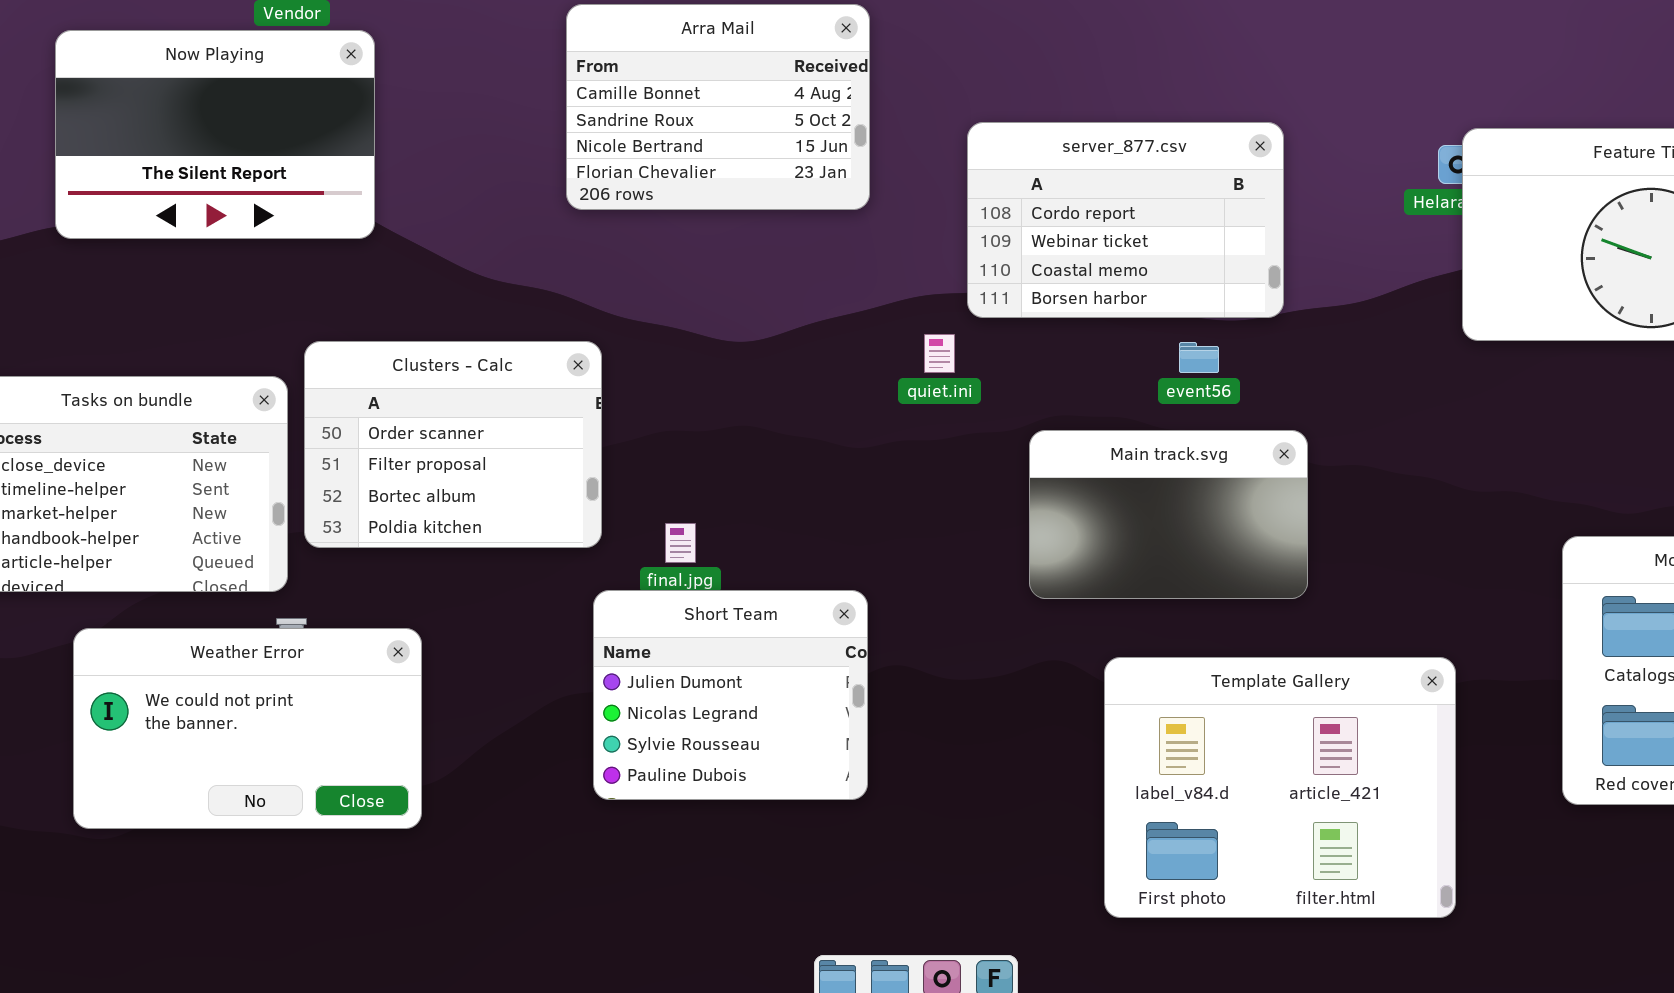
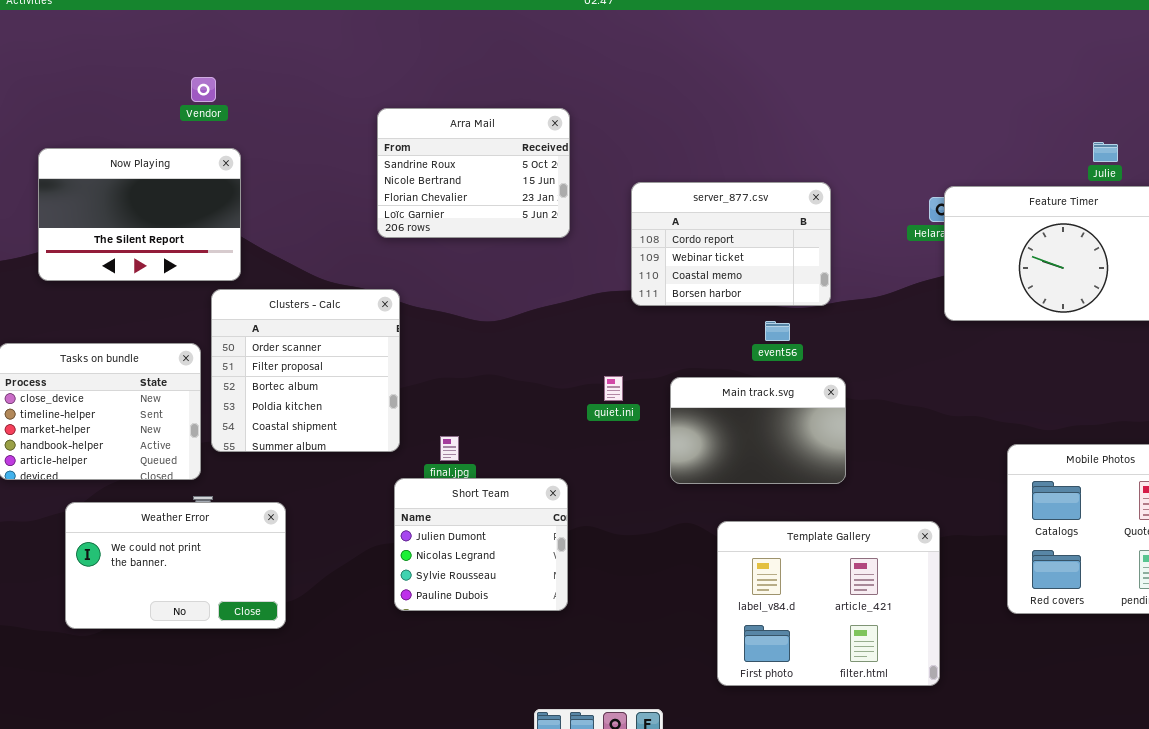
Arra Mail: [566,4,870,210] -> [377,108,570,238], scrolled down 1 row
Now Playing: [55,30,375,239] -> [38,148,241,281], moved
quiet.ini: [924,334,955,373] -> [604,376,623,401], moved
Clusters - Calc: [304,341,602,548] -> [211,289,400,452], resized

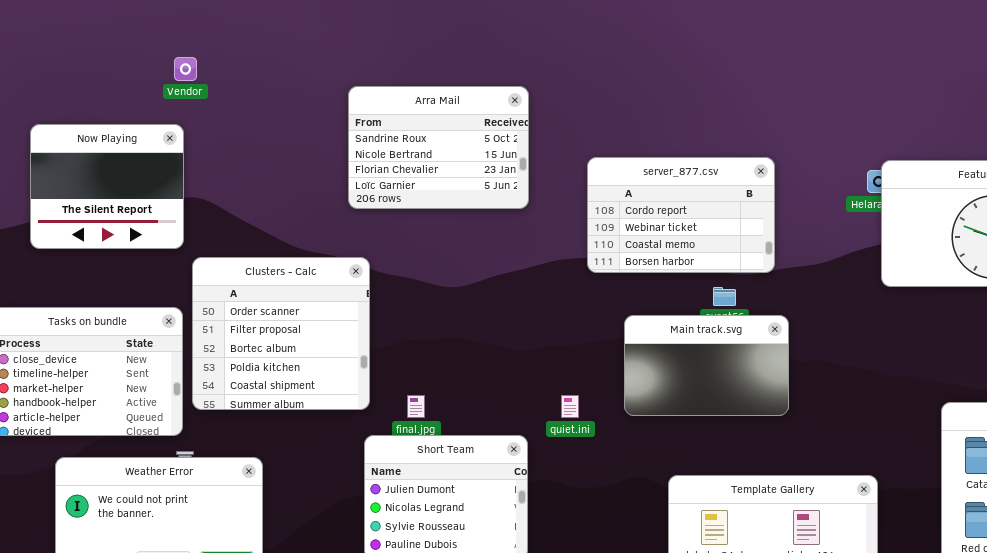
Now Playing: [38,148,241,281] -> [30,124,184,249], resized
quiet.ini: [604,376,623,401] -> [561,395,579,418], moved
Main track.svg: [670,377,846,484] -> [624,315,789,416], moved

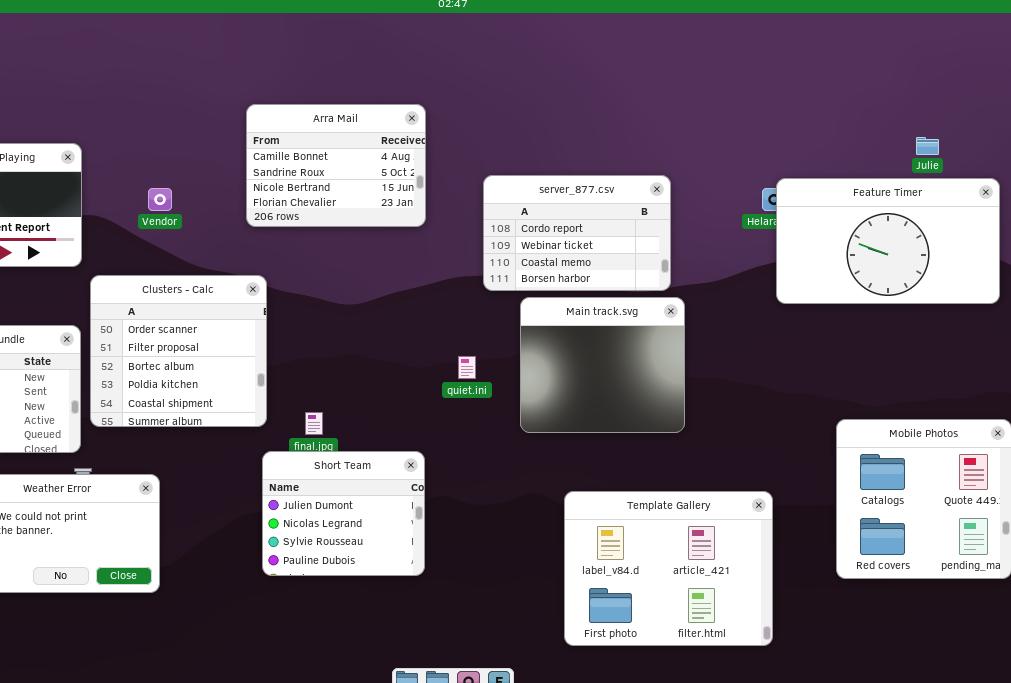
Vendor: [174,57,197,81] -> [148,188,172,211], moved
Arra Mail: [348,86,529,209] -> [246,104,426,227], scrolled up 1 row
Main track.svg: [624,315,789,416] -> [520,297,685,433], resized
quiet.ini: [561,395,579,418] -> [458,356,476,379], moved

